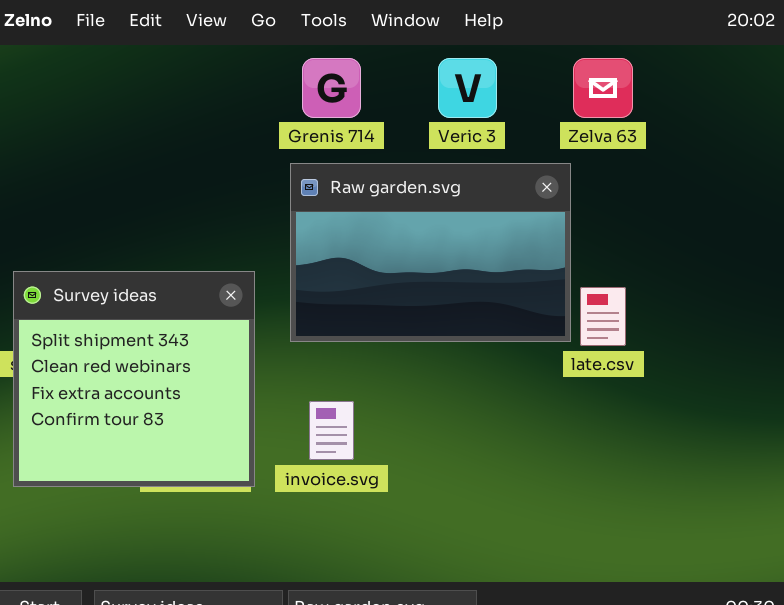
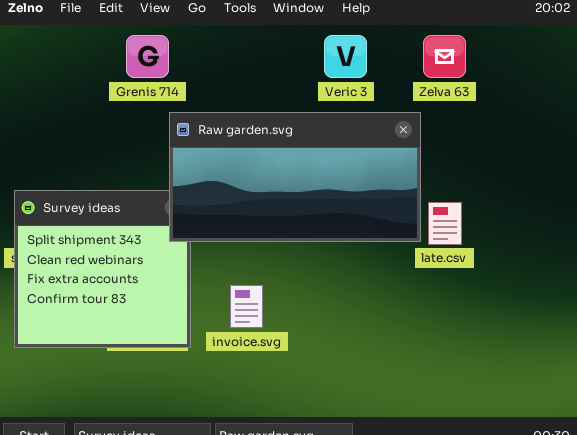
Grenis 714: [302,58,361,118] -> [126,35,169,78], moved
Raw garden.svg: [290,163,571,342] -> [169,112,421,242], resized

